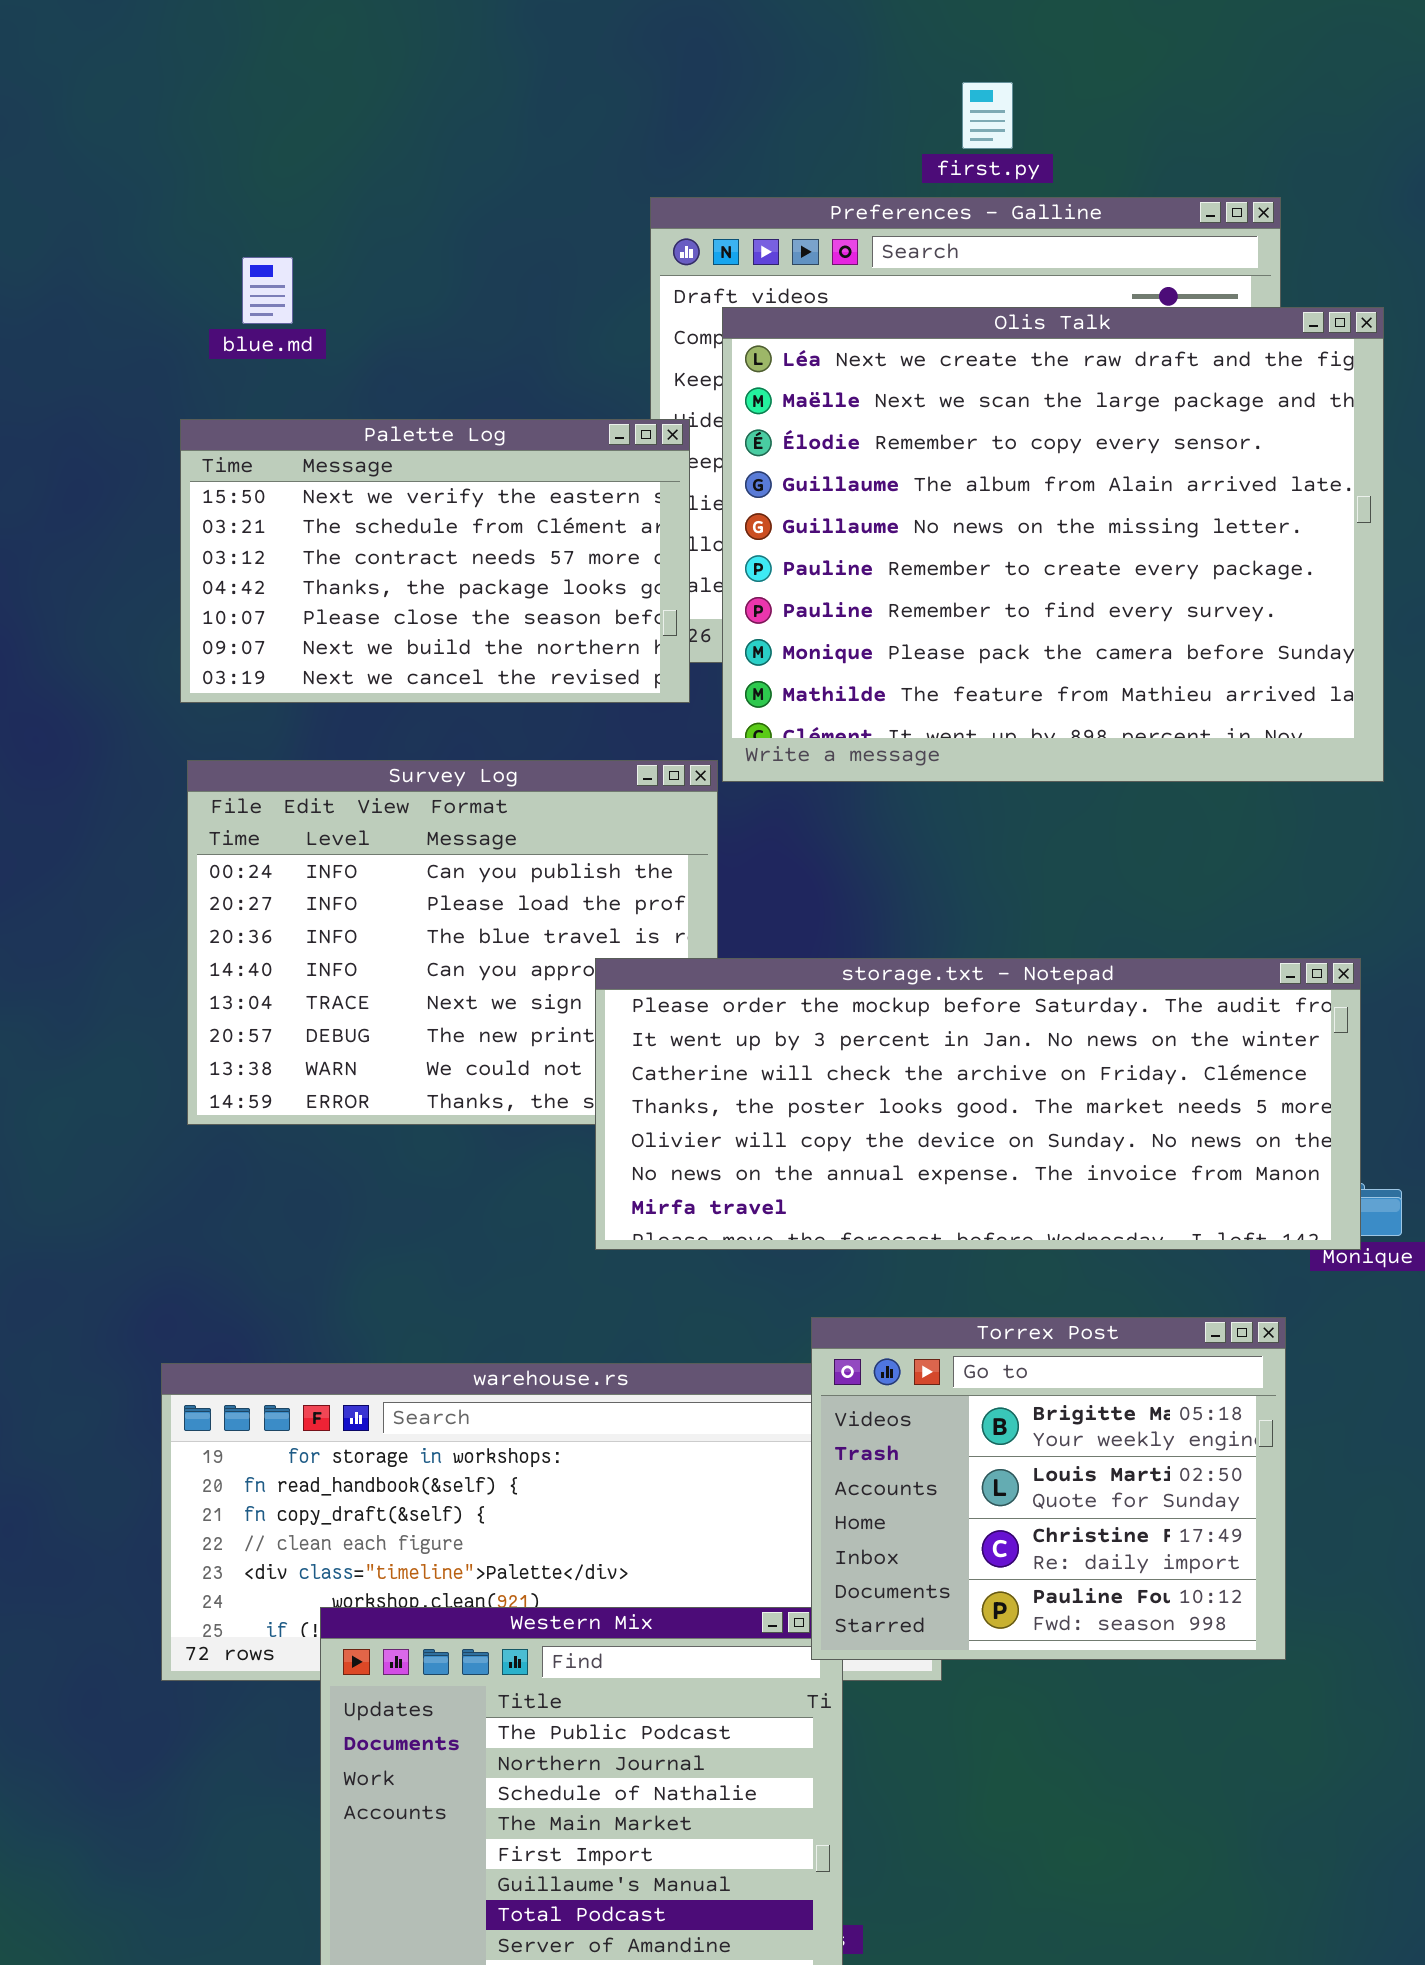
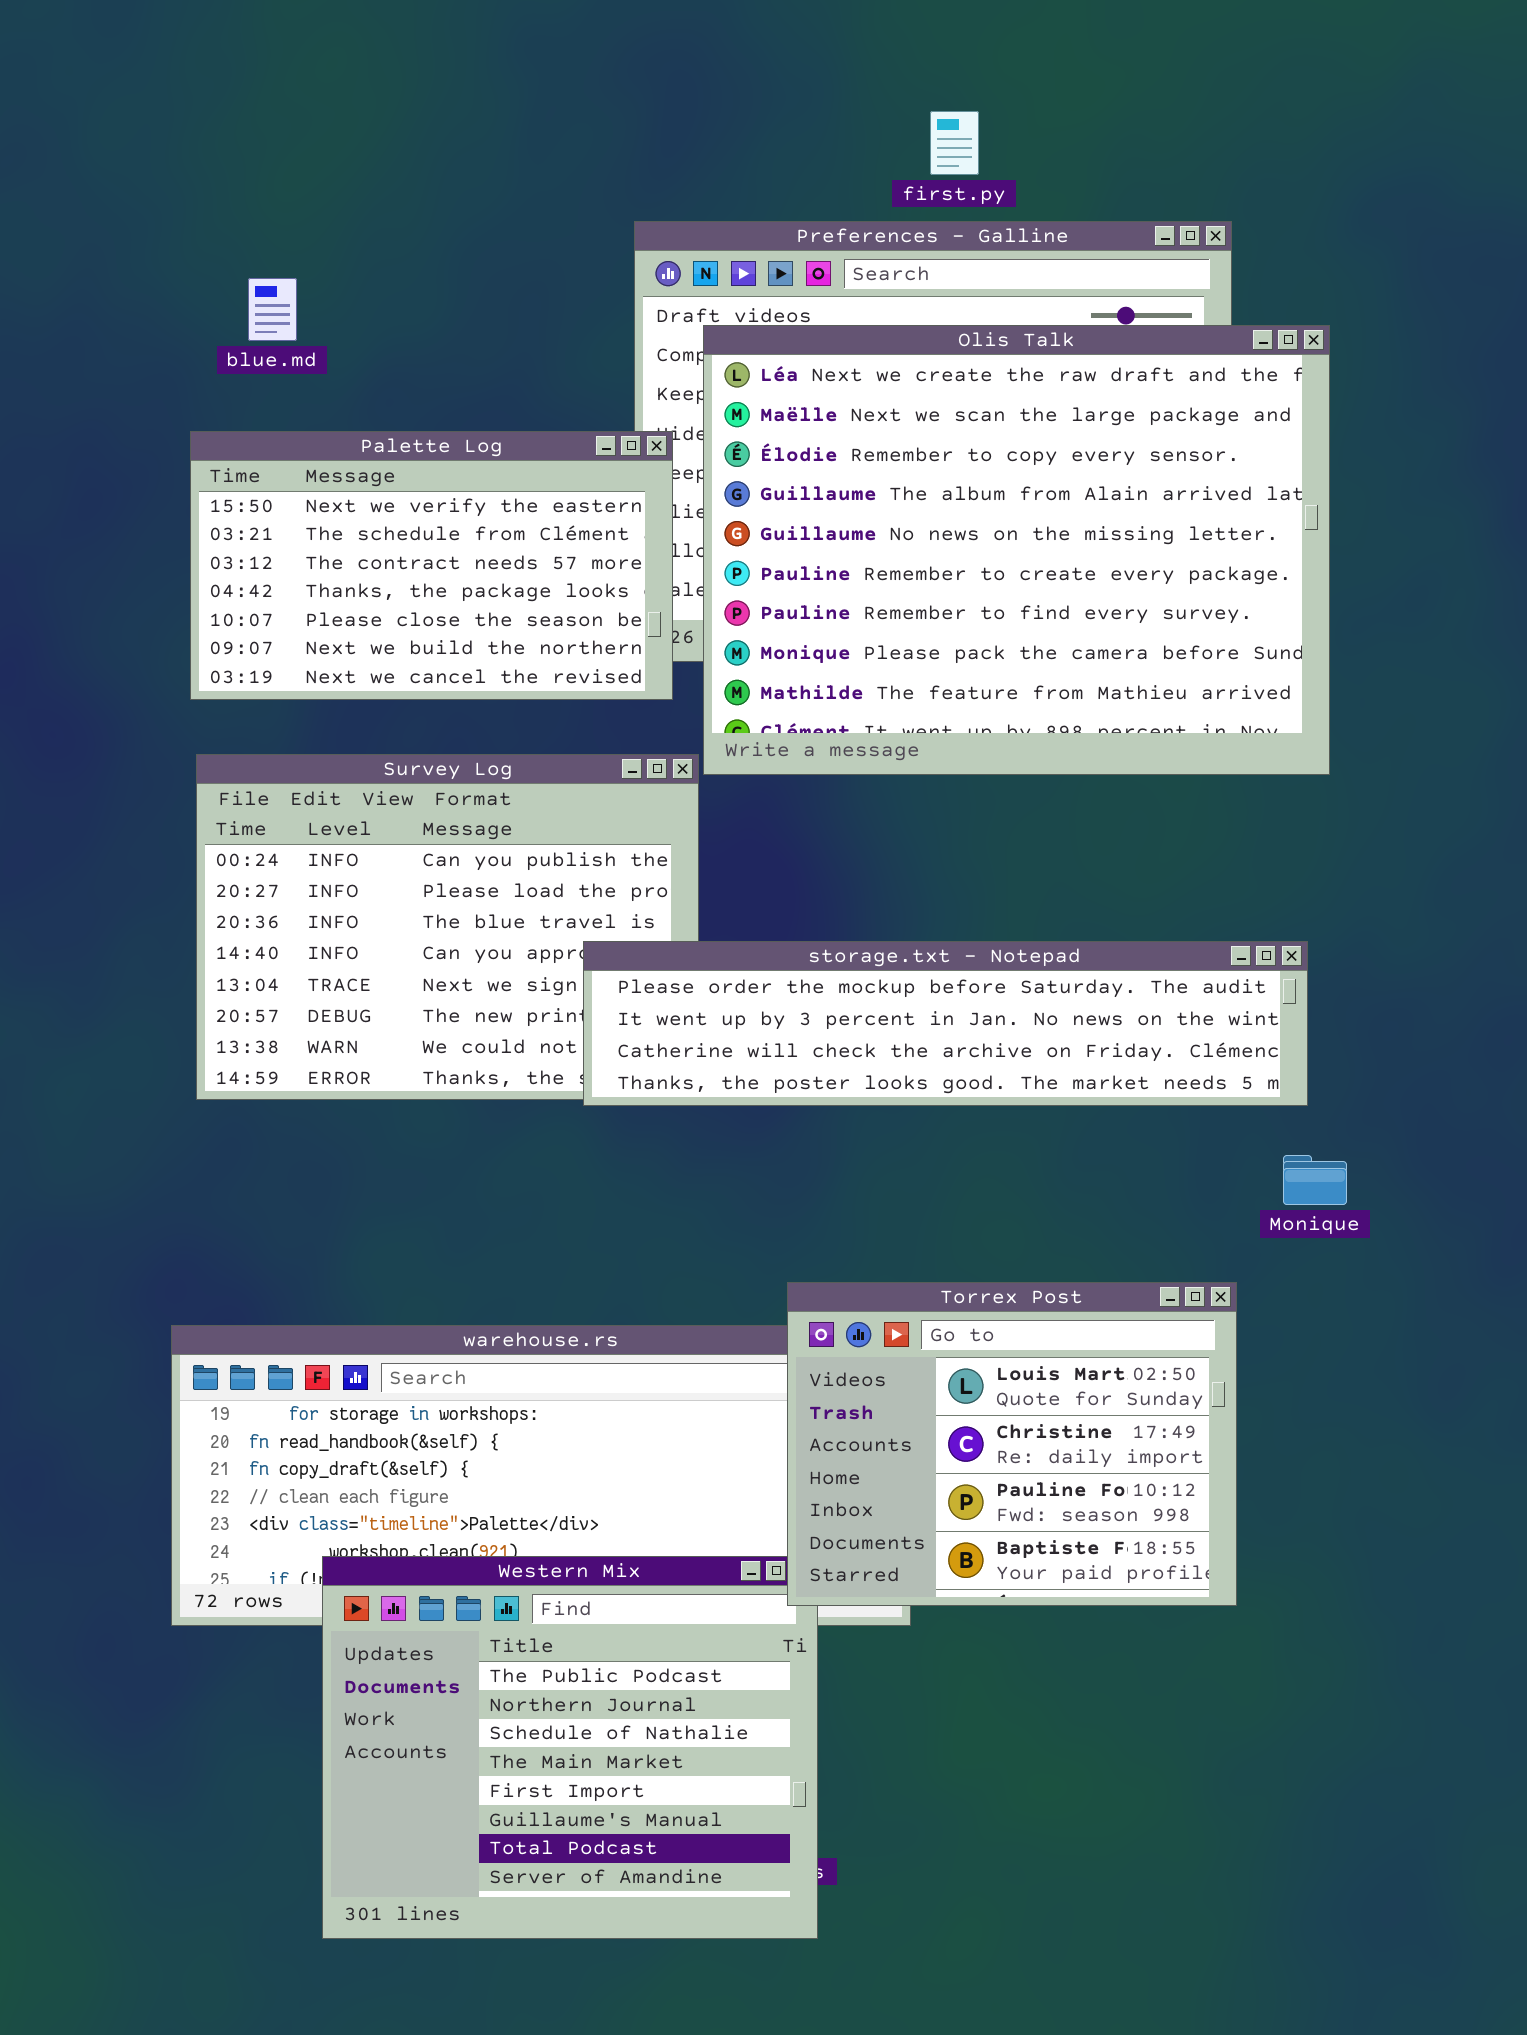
storage.txt - Notepad: [595,958,1361,1250] -> [583,941,1308,1106], resized
Torrex Post: [811,1317,1286,1660] -> [787,1282,1237,1606], scrolled down 1 row

